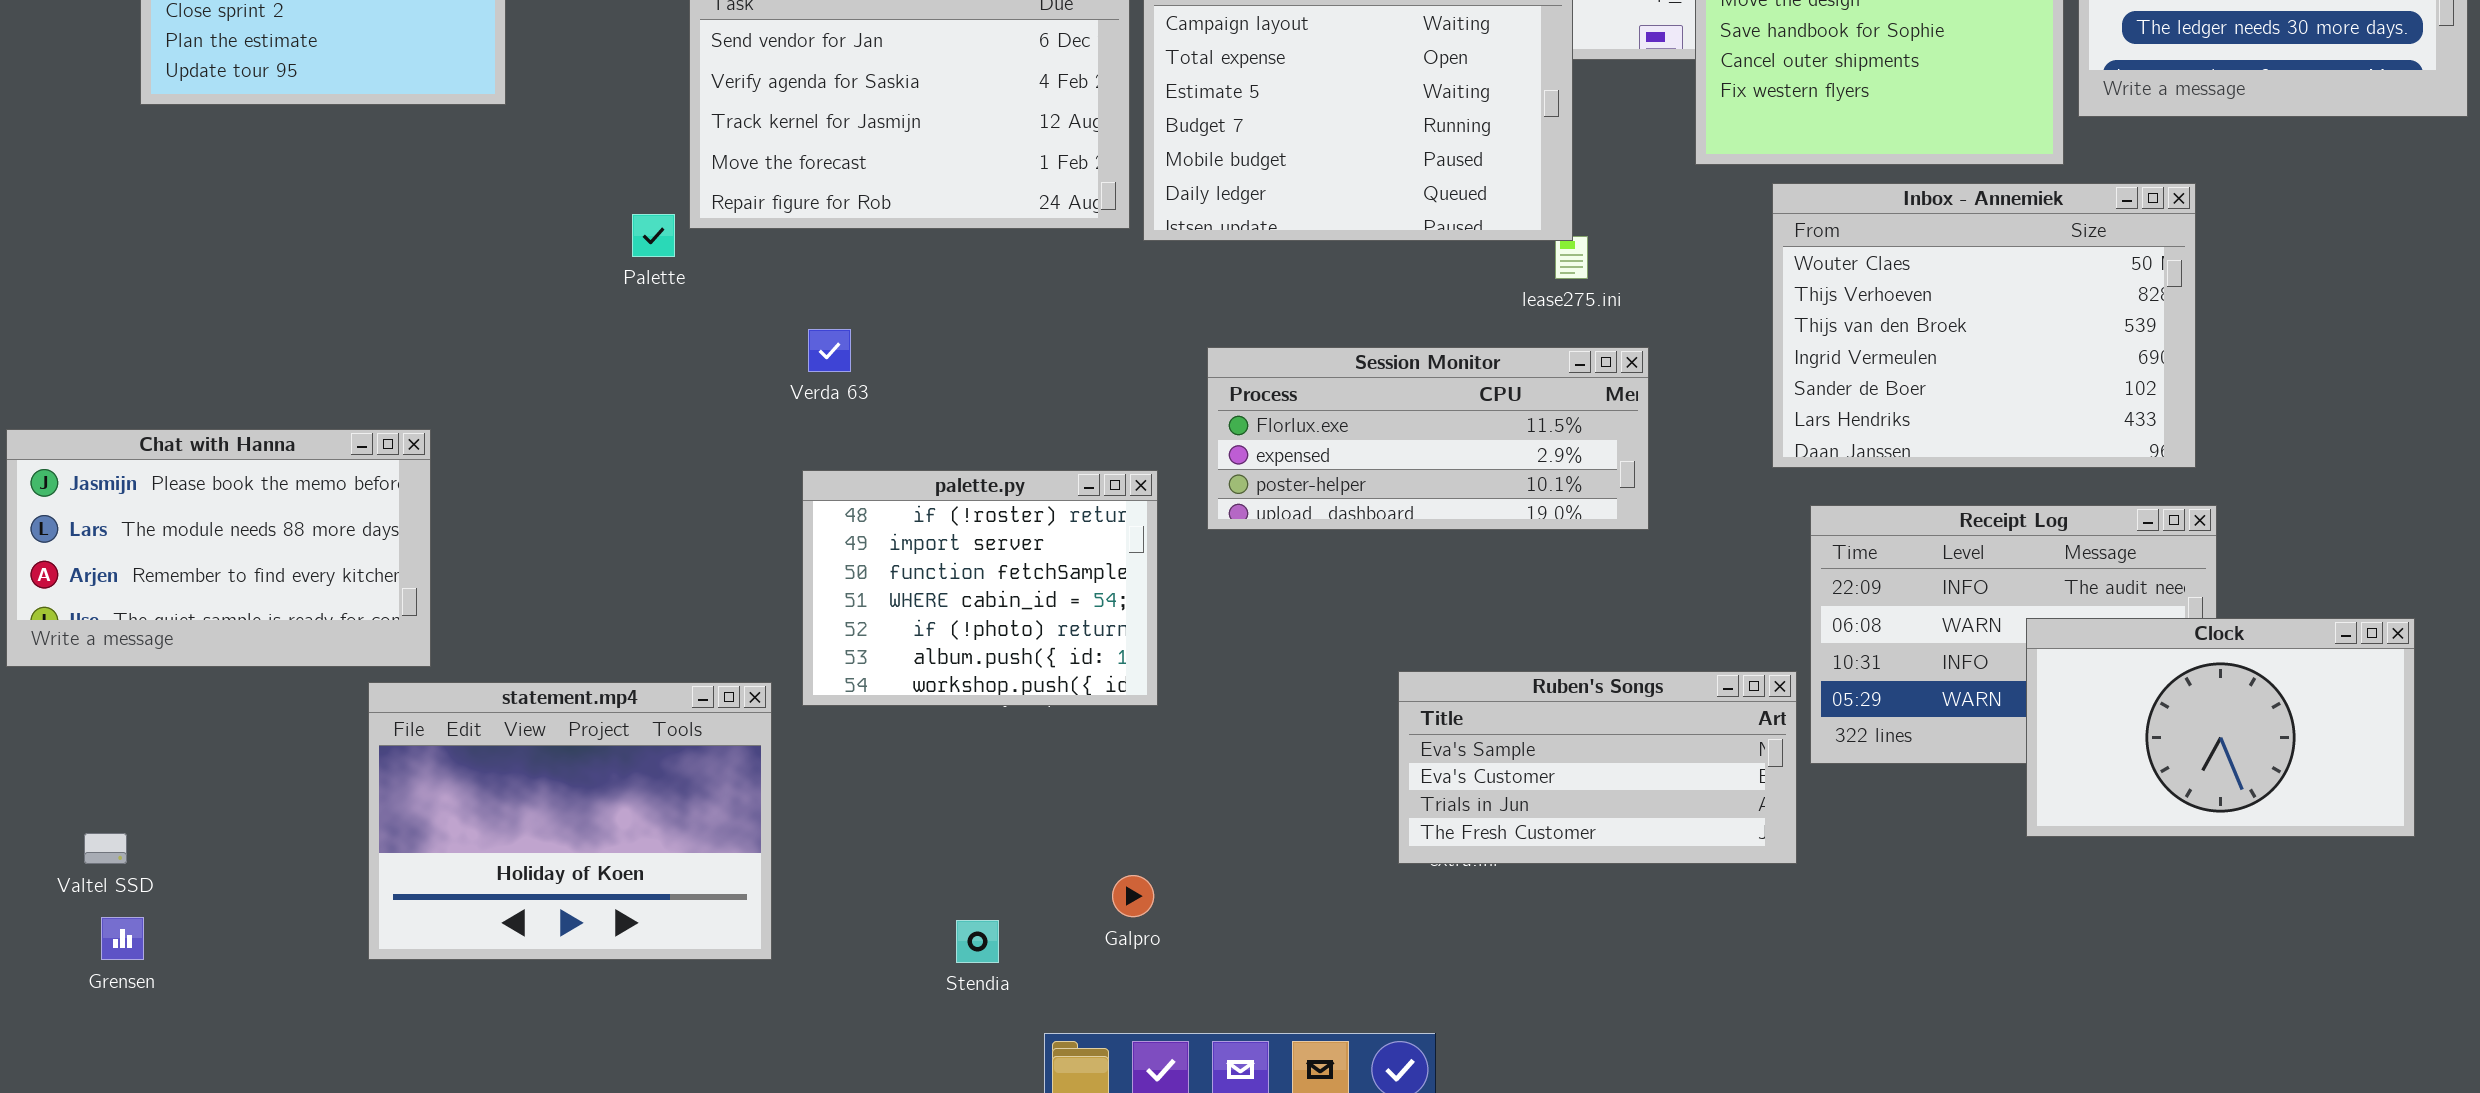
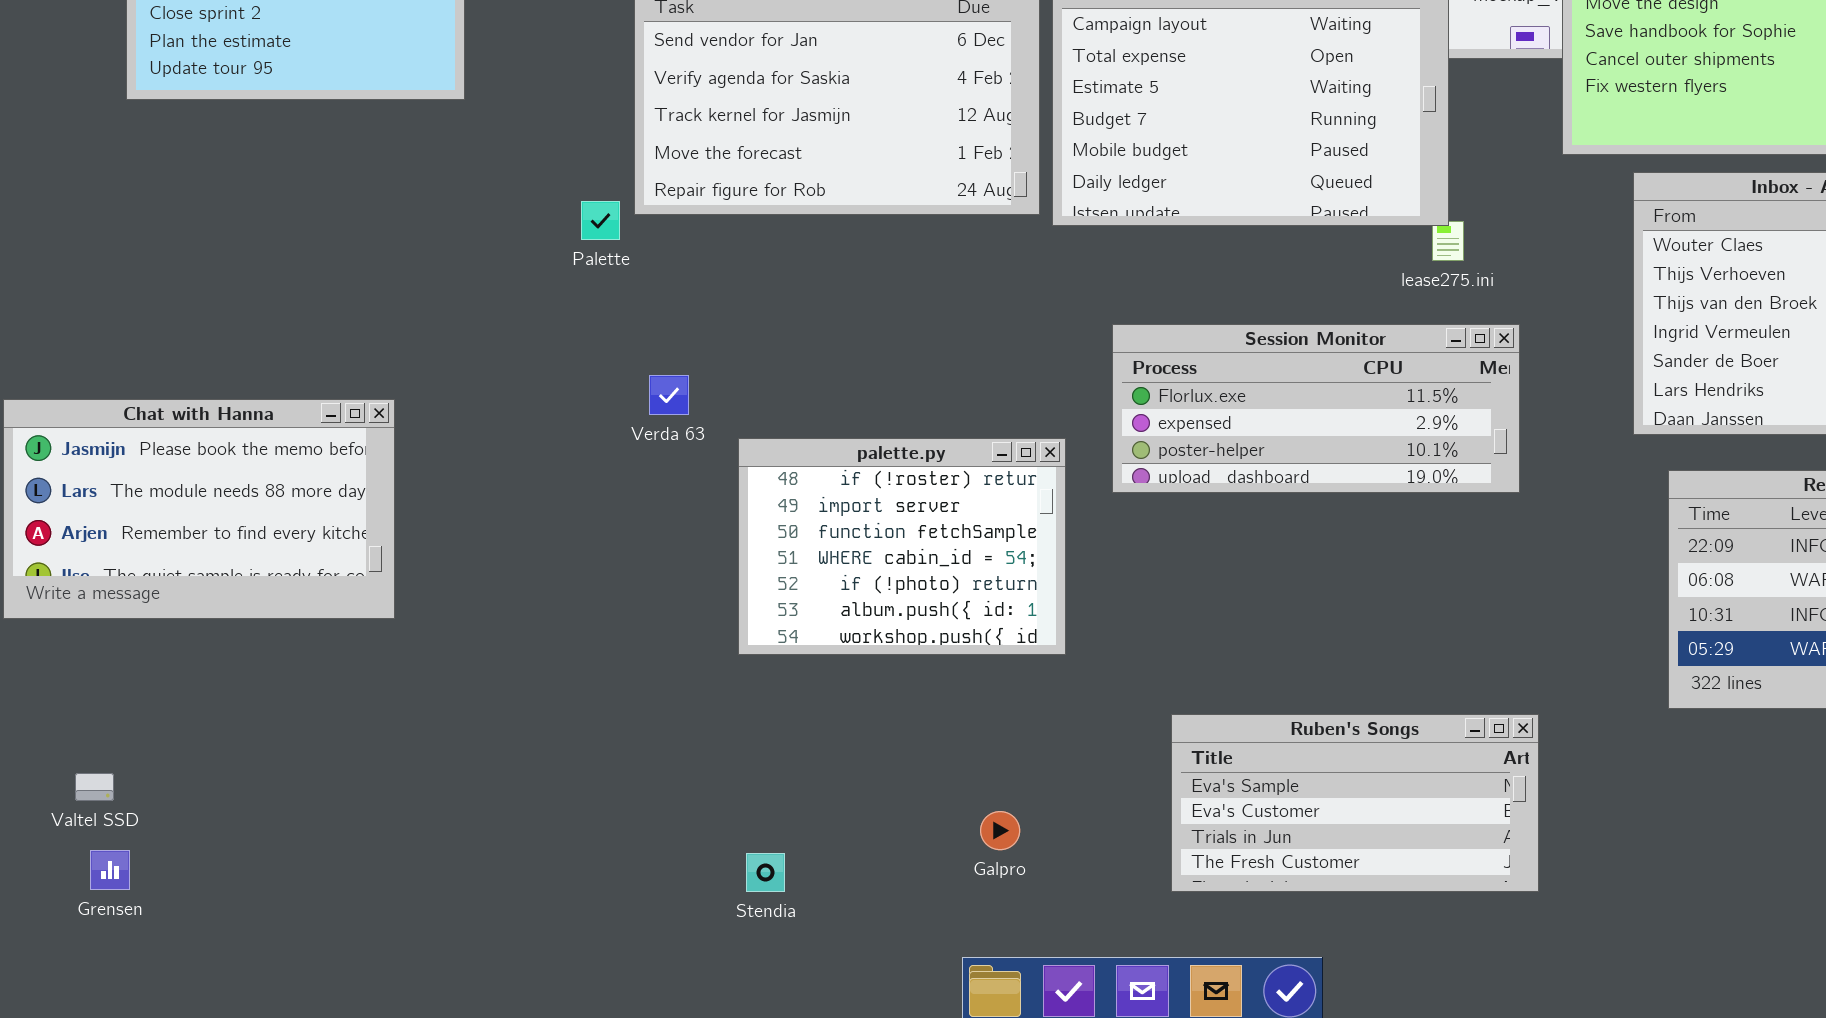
Verda 63: [808,329,851,372] -> [649,375,689,415], moved
Ruben's Songs: [1398,671,1797,864] -> [1171,714,1539,892], moved
statement.mp4: [368,682,772,960] -> none, closed
Galpro: [1112,875,1154,917] -> [980,811,1020,850], moved
Stendia: [956,920,999,963] -> [746,853,785,892], moved

